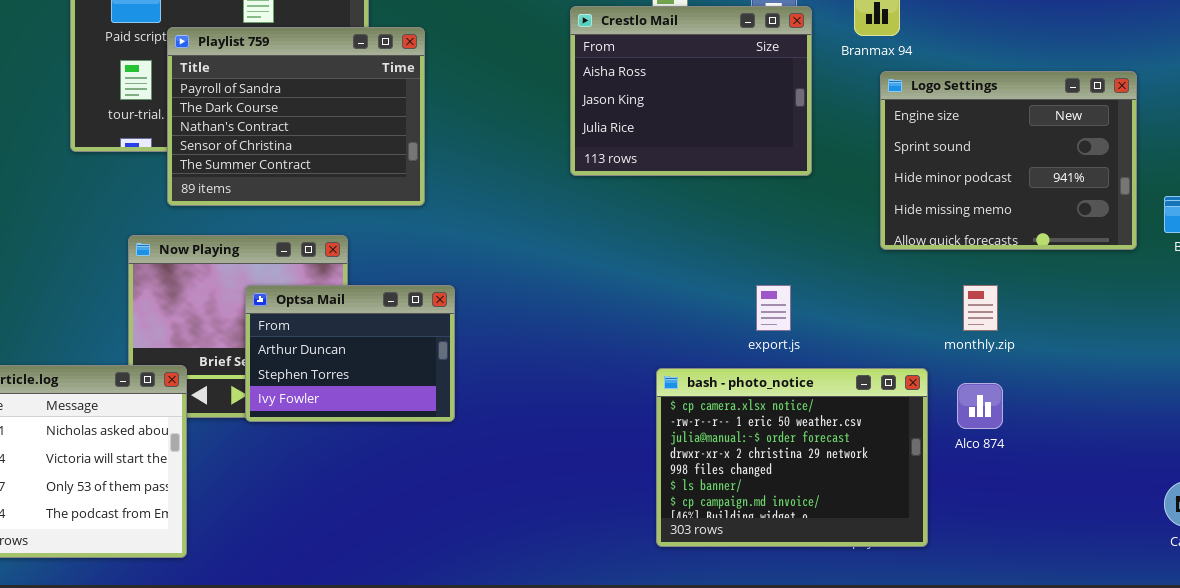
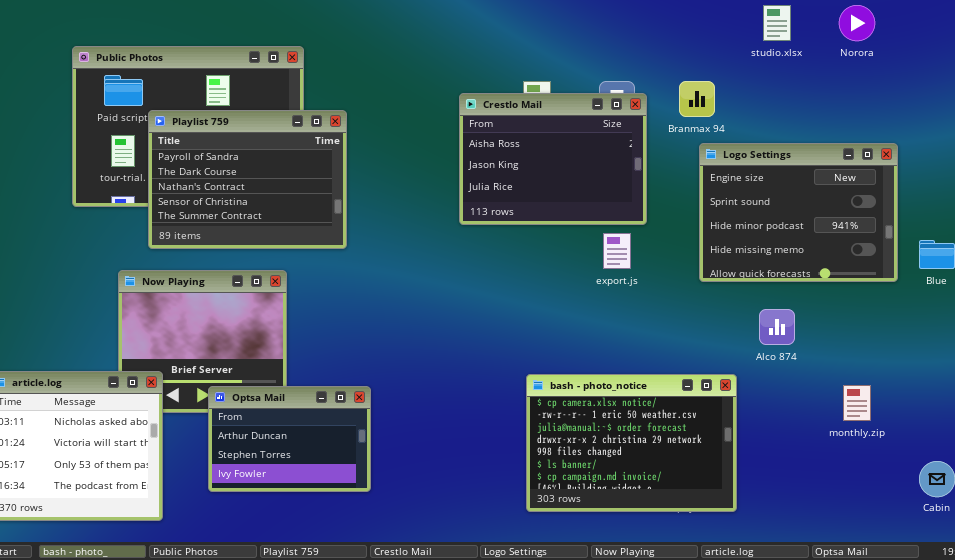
Optsa Mail: [245,285,455,422] -> [208,386,371,492], moved
export.js: [756,285,791,331] -> [603,233,631,269], moved
monthly.zip: [963,285,998,331] -> [843,385,871,421], moved
Alco 874: [957,383,1003,429] -> [759,309,795,345], moved

